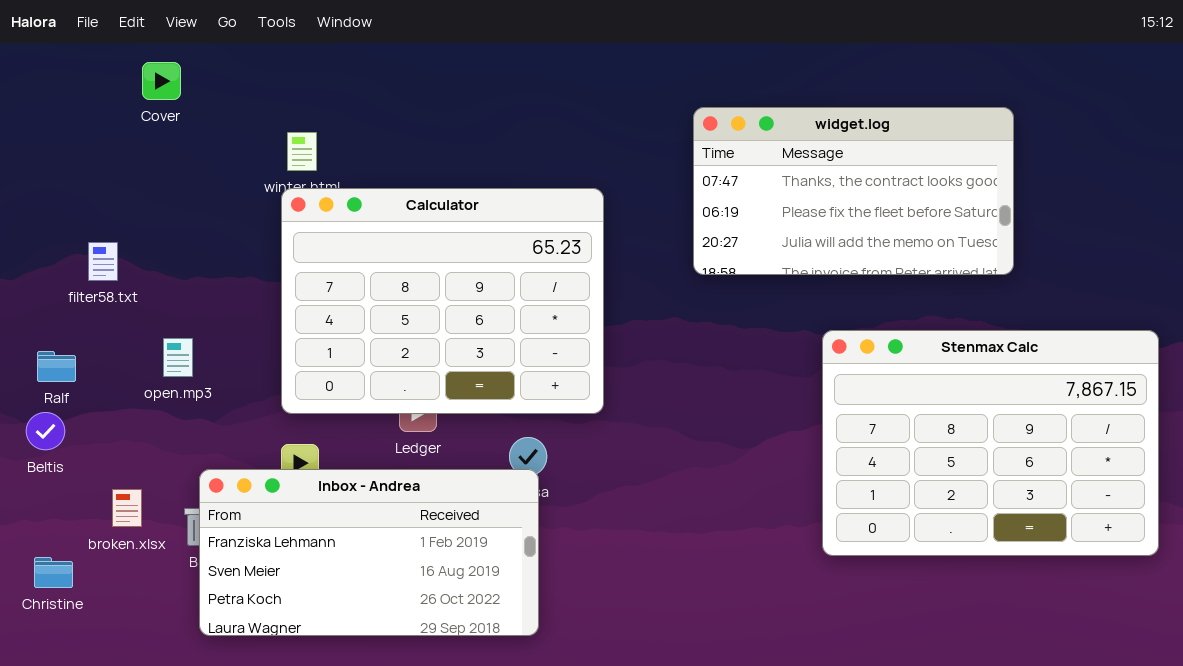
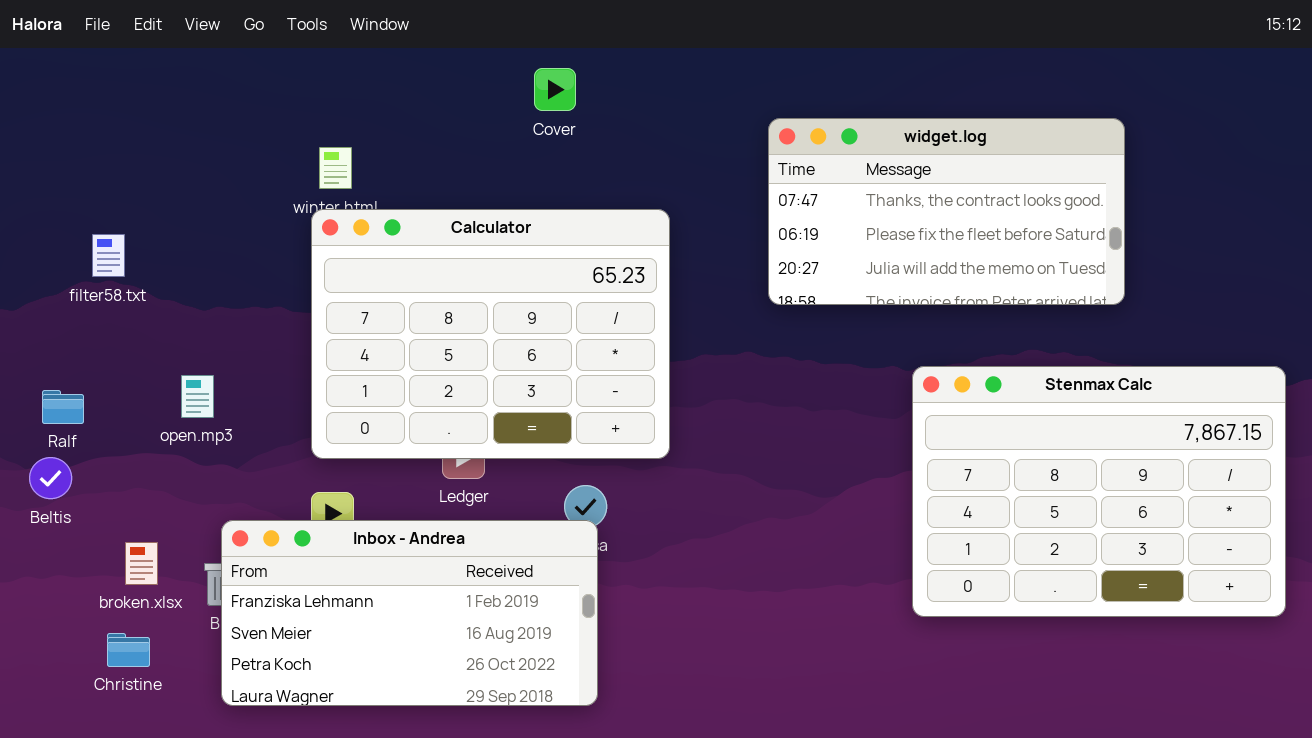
Cover: [142,62,181,100] -> [534,68,576,111], moved
filter58.txt: [88,242,118,281] -> [92,234,125,277], moved
Christine: [34,557,73,588] -> [107,633,150,667], moved

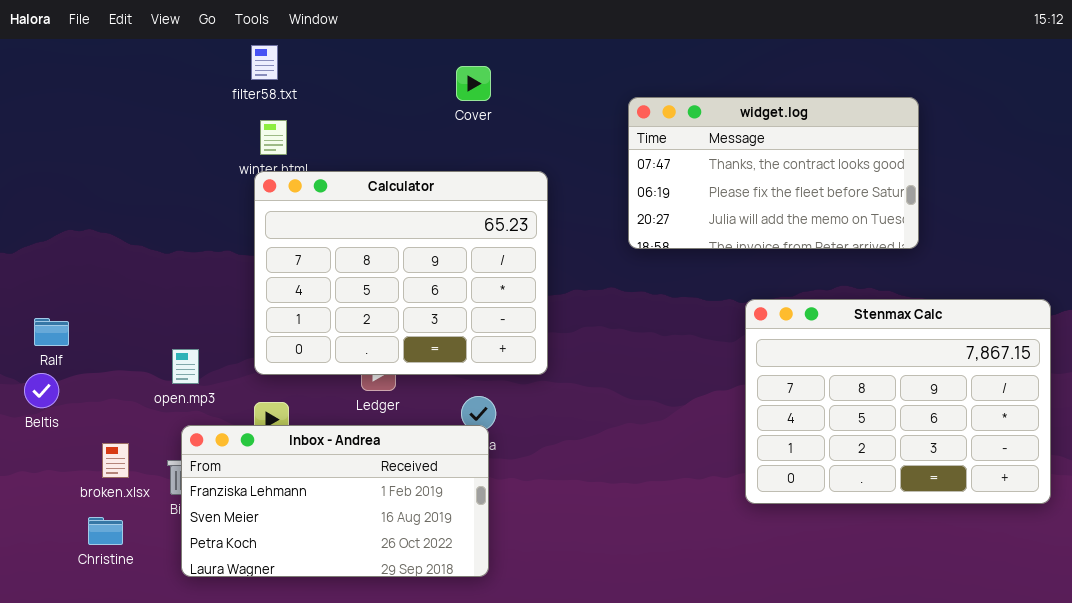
Cover: [534,68,576,111] -> [456,66,491,101], moved
filter58.txt: [92,234,125,277] -> [251,45,278,80], moved
open.mp3: [181,375,214,418] -> [172,349,199,384], moved

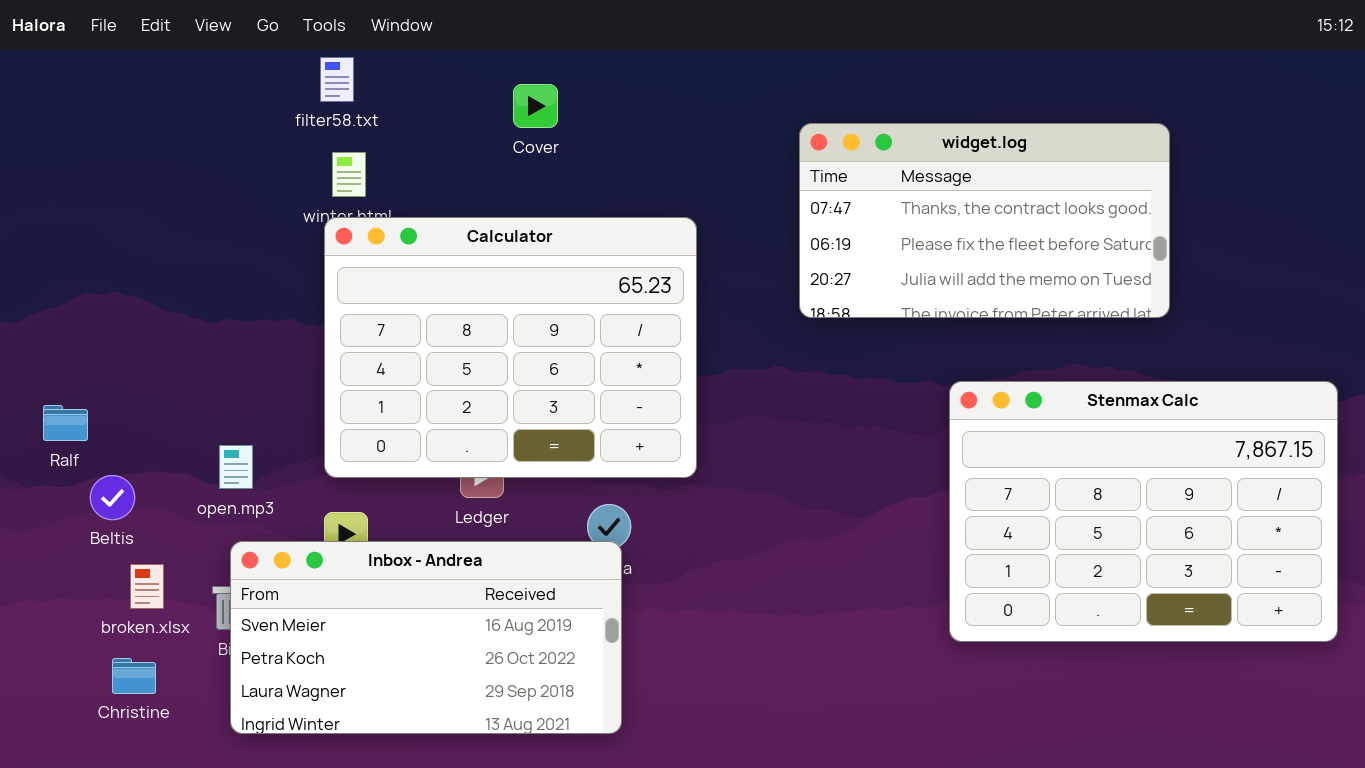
Cover: [456,66,491,101] -> [513,84,558,128], moved
Beltis: [24,373,59,408] -> [90,475,135,520], moved
Inbox - Andrea: [181,425,489,577] -> [230,541,622,734], scrolled down 1 row

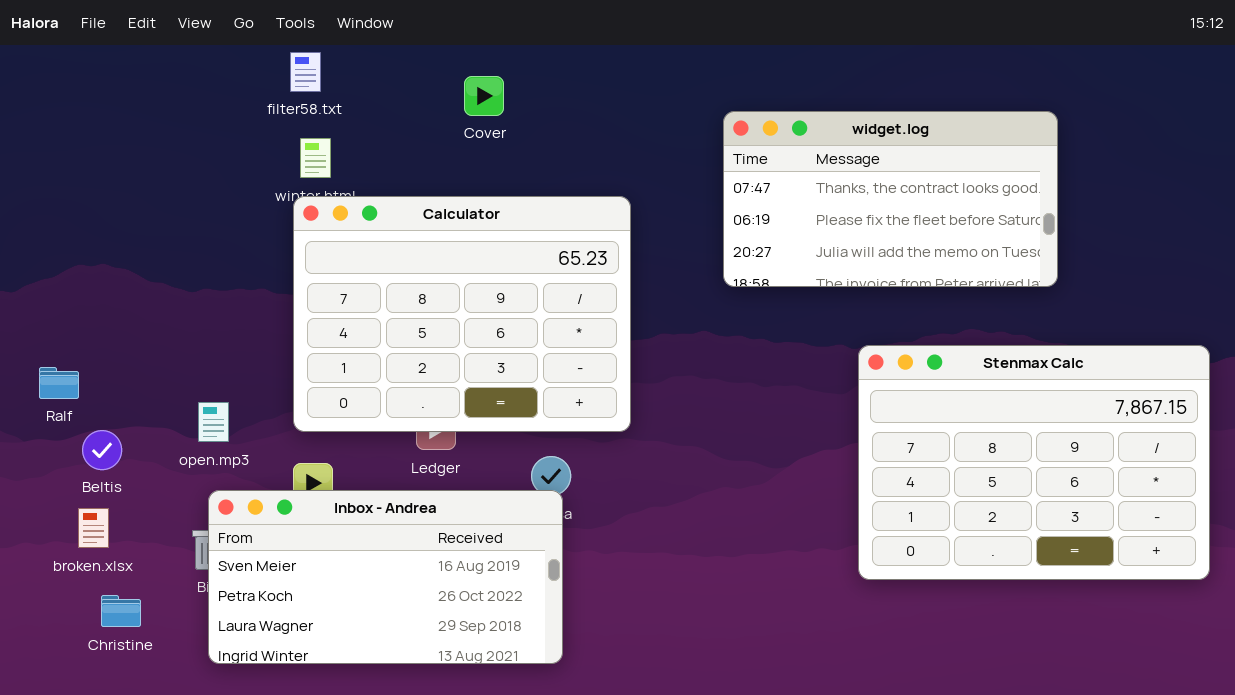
broken.xlsx: [130,564,164,609] -> [78,508,109,548], moved

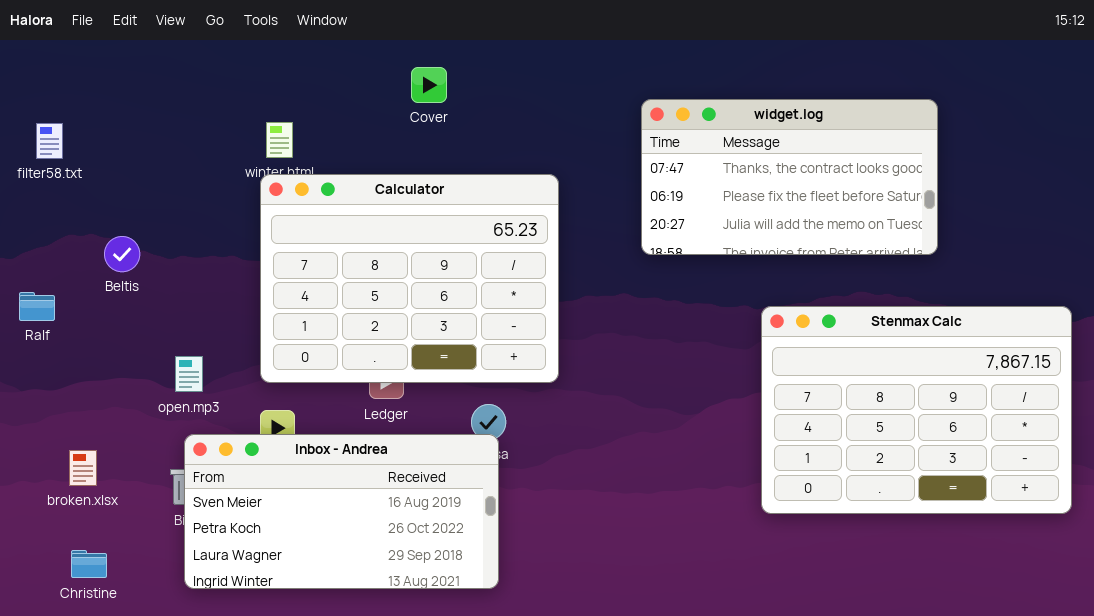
filter58.txt: [290,52,321,92] -> [36,123,63,159], moved
Ralf: [39,367,79,399] -> [19,292,55,321], moved
Beltis: [82,430,122,470] -> [104,236,140,272], moved
Christine: [101,595,141,627] -> [71,550,107,578], moved

